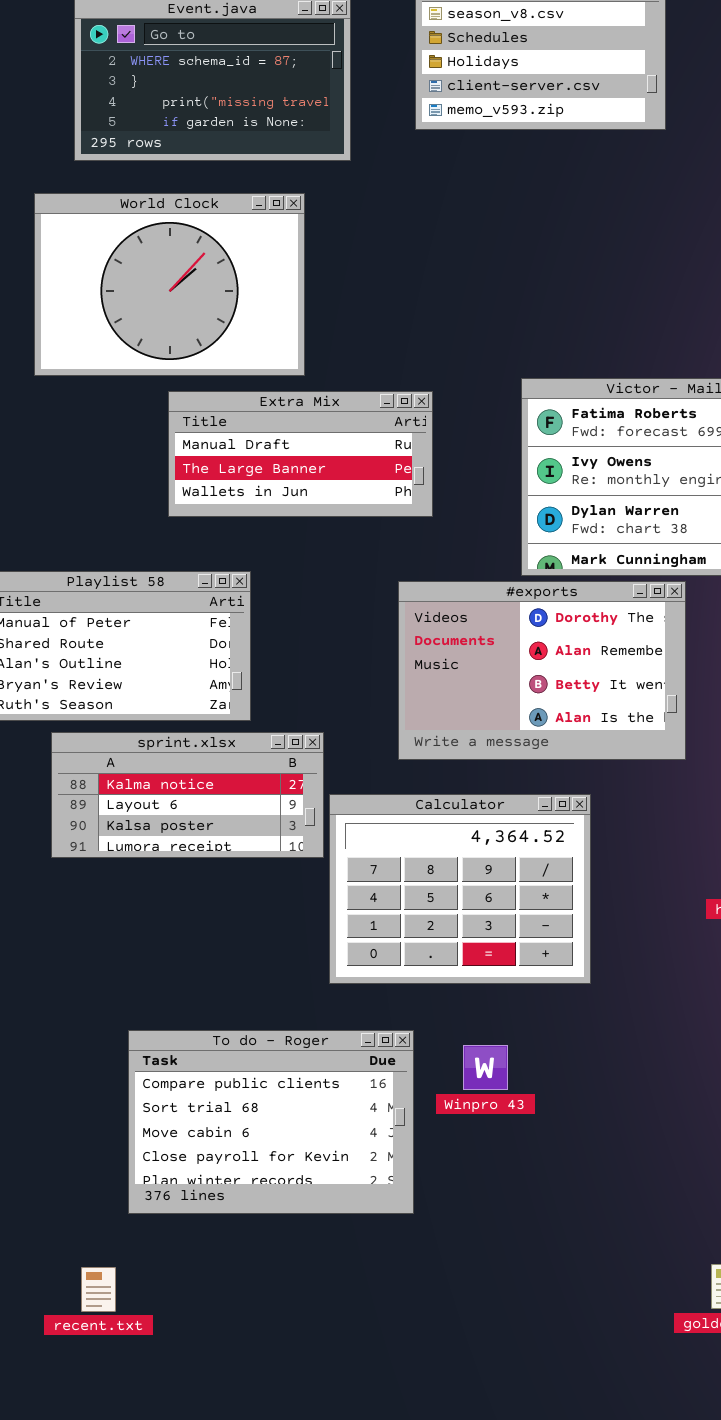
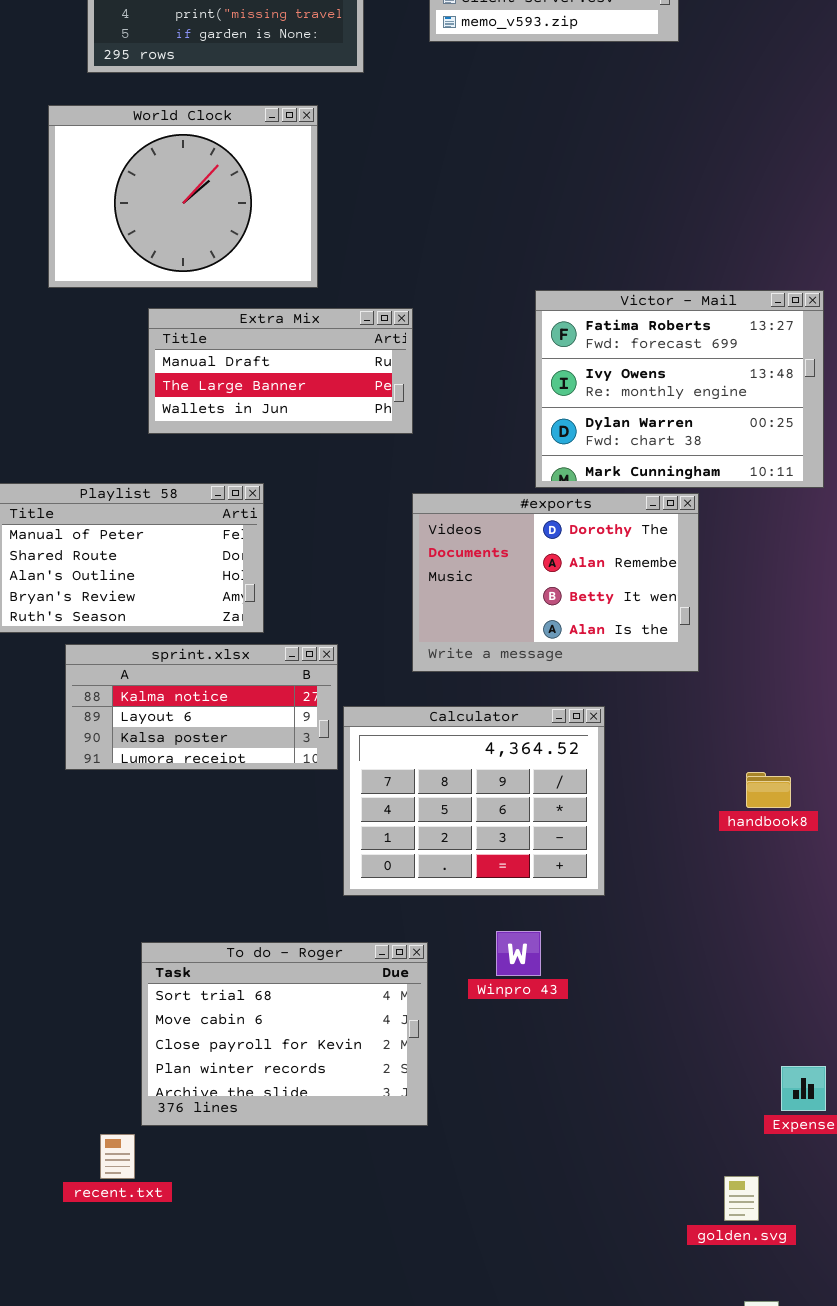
Extra Mix: [168,391,433,517] -> [148,308,413,434], moved
To do - Roger: [128,1030,414,1214] -> [141,942,428,1126], scrolled down 1 row
Winpro 43: [463,1045,508,1090] -> [496,931,541,976], moved
recent.txt: [81,1267,116,1312] -> [100,1134,135,1179], moved

